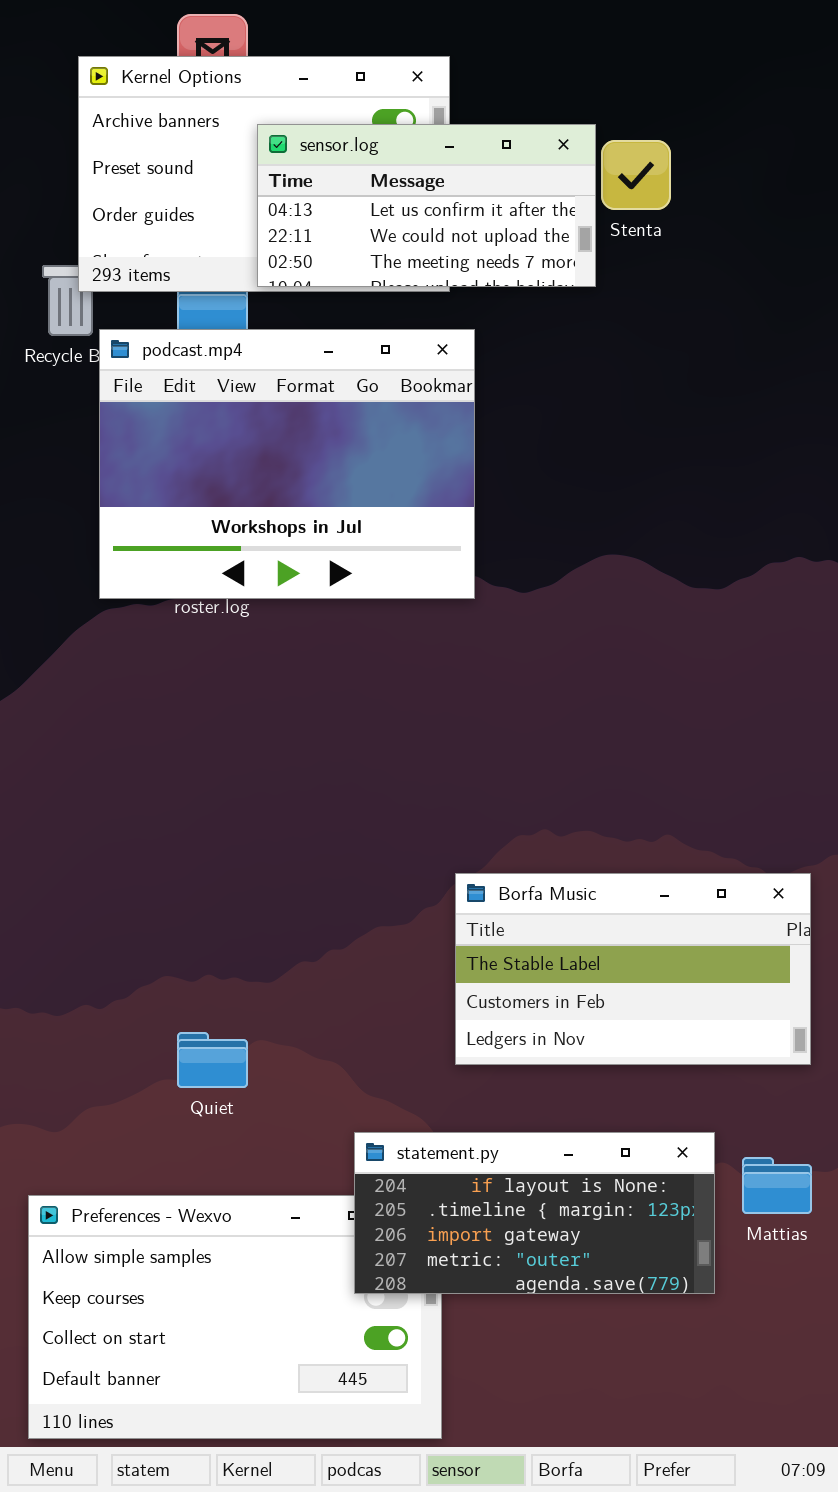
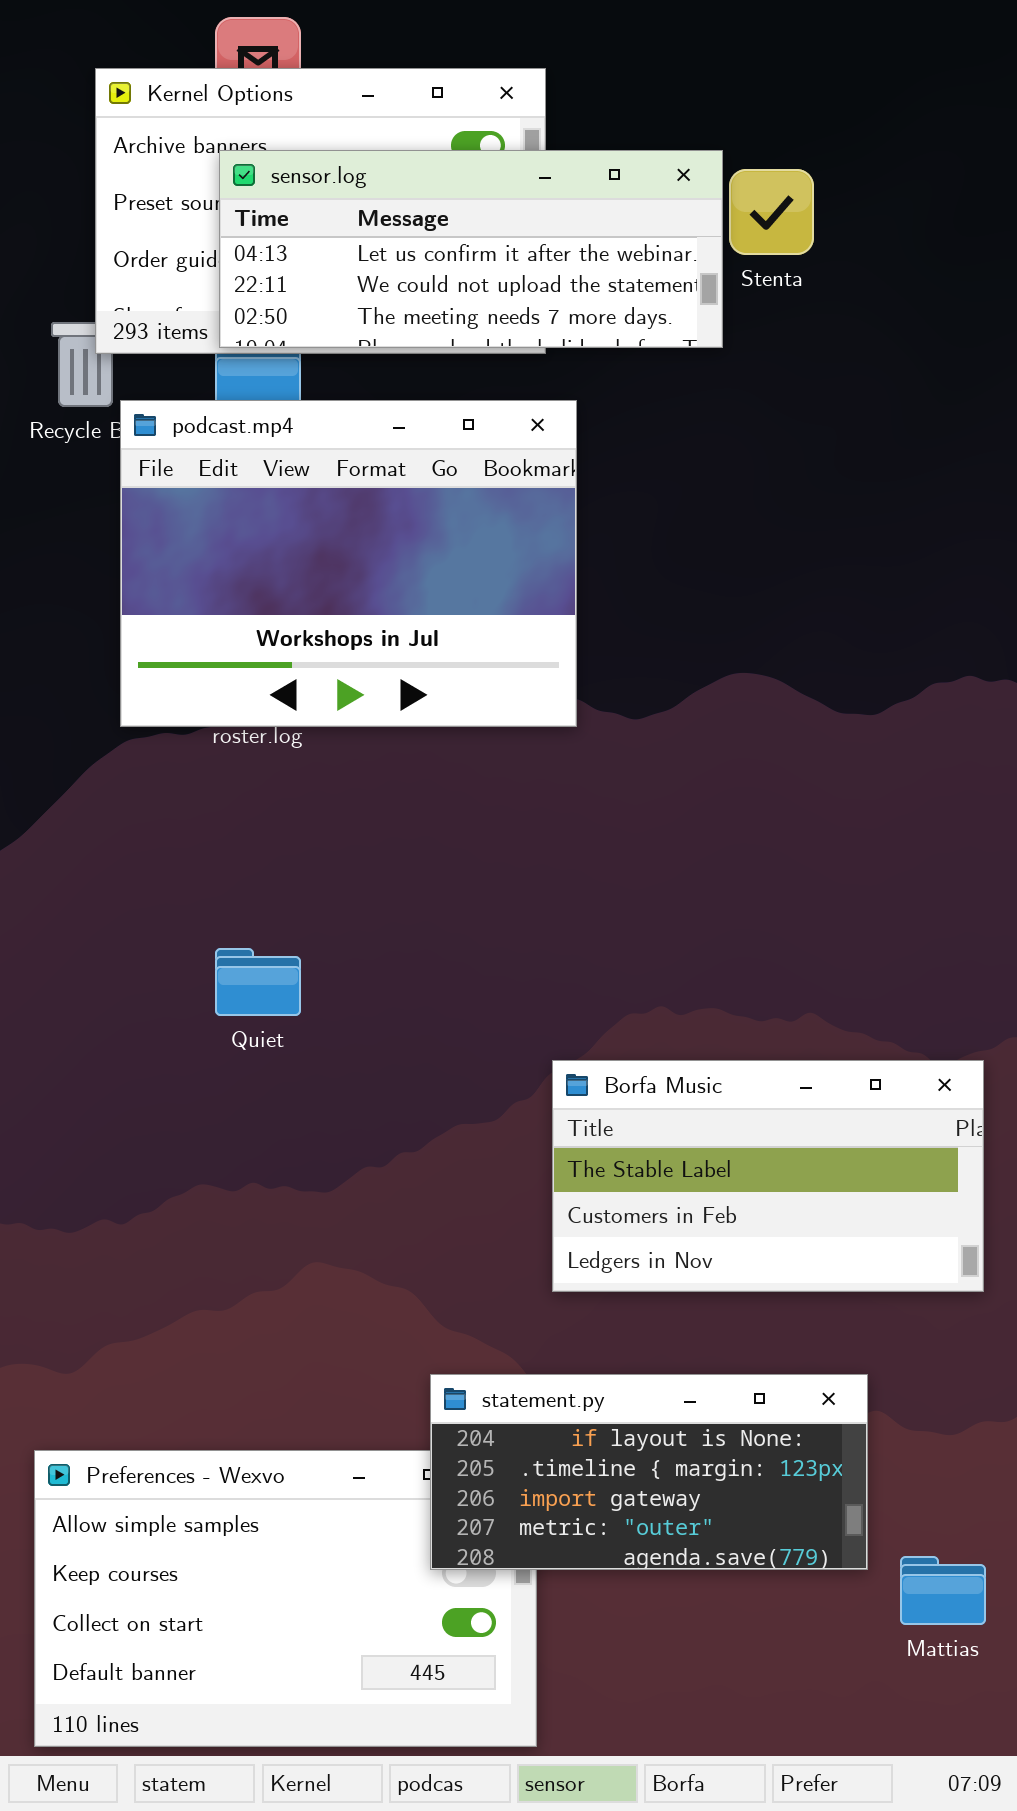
sensor.log: [257,124,596,287] -> [219,150,723,348], resized
Quiet: [177,1032,248,1088] -> [215,948,301,1016], moved
Mattias: [742,1157,812,1214] -> [900,1556,986,1625], moved

